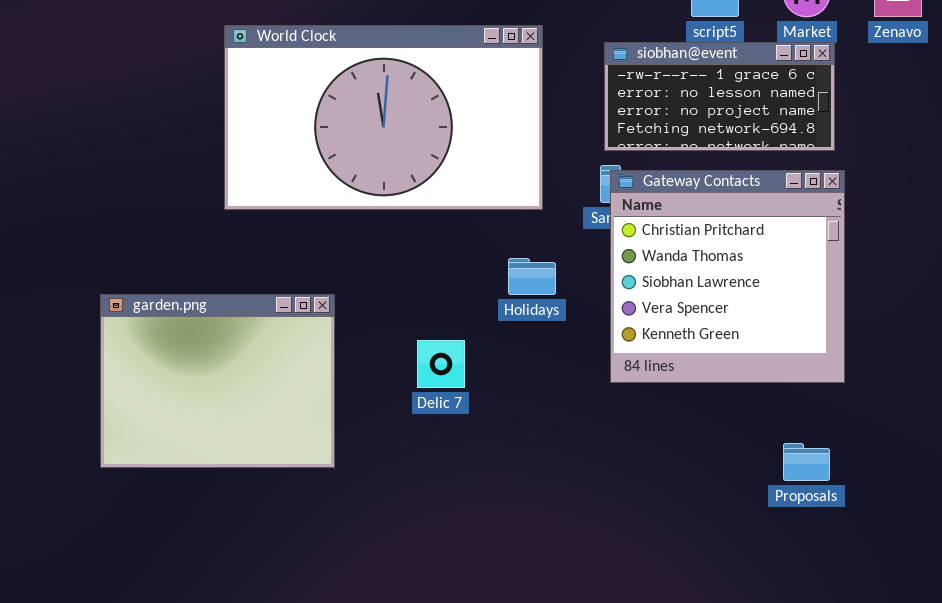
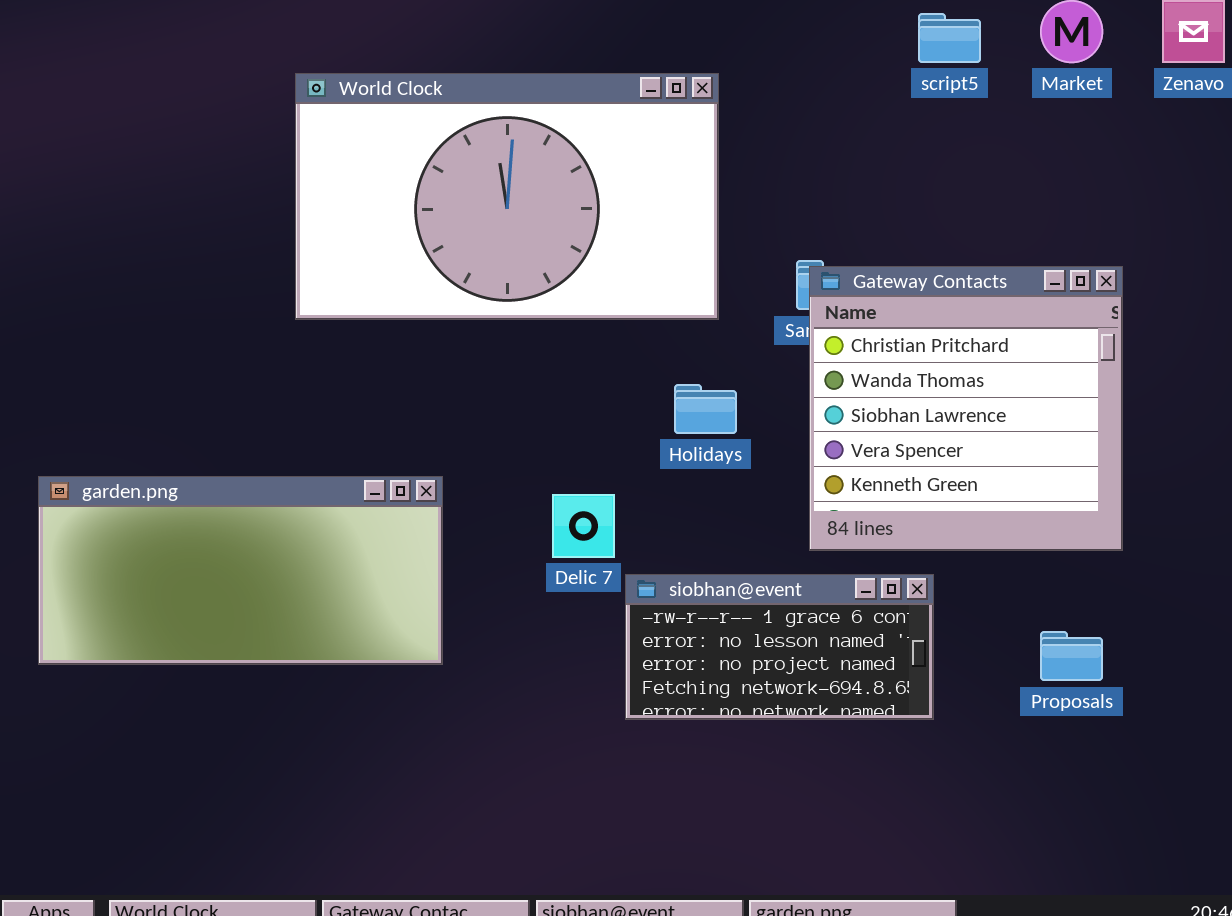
siobhan@event: [604,42,835,151] -> [625,574,934,720], moved
garden.png: [100,294,335,468] -> [38,476,443,665], resized

